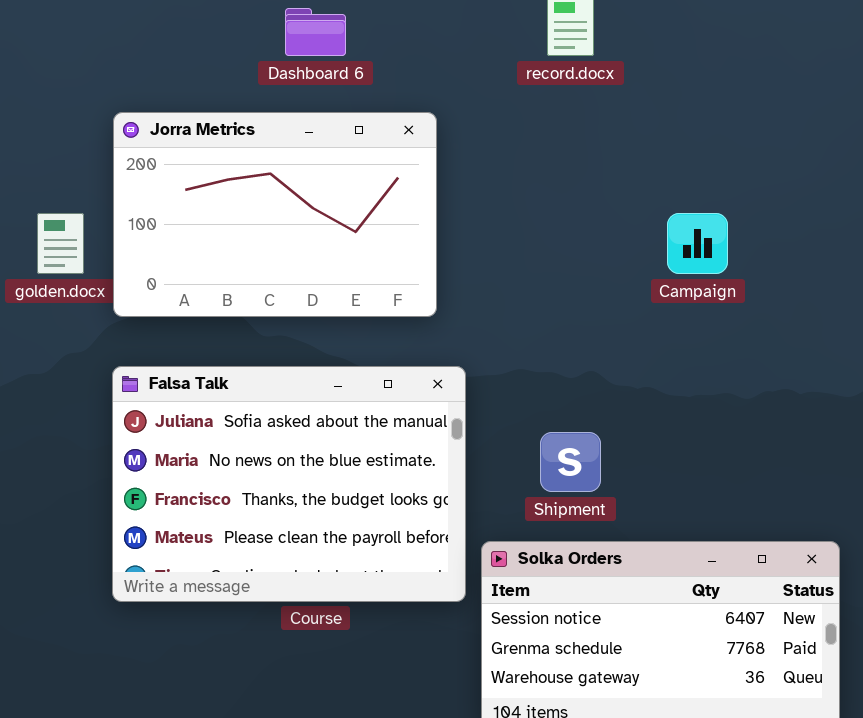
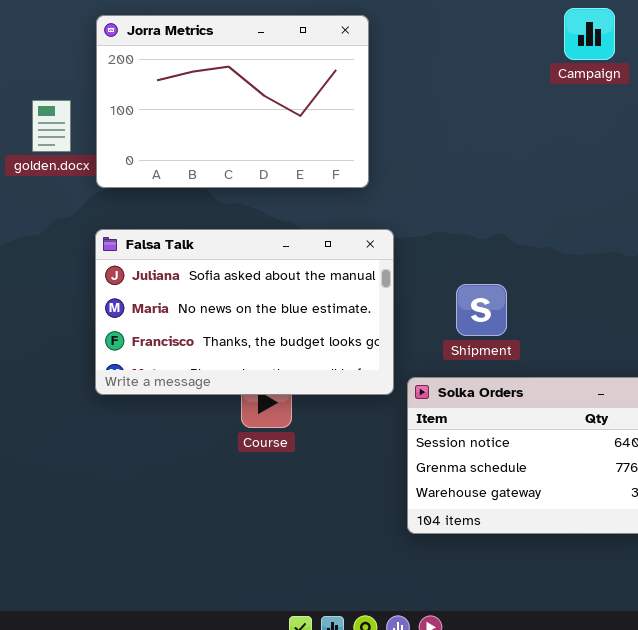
Campaign: [667,213,728,274] -> [564,8,615,60], moved
Falsa Talk: [112,366,466,602] -> [95,229,394,395], resized

